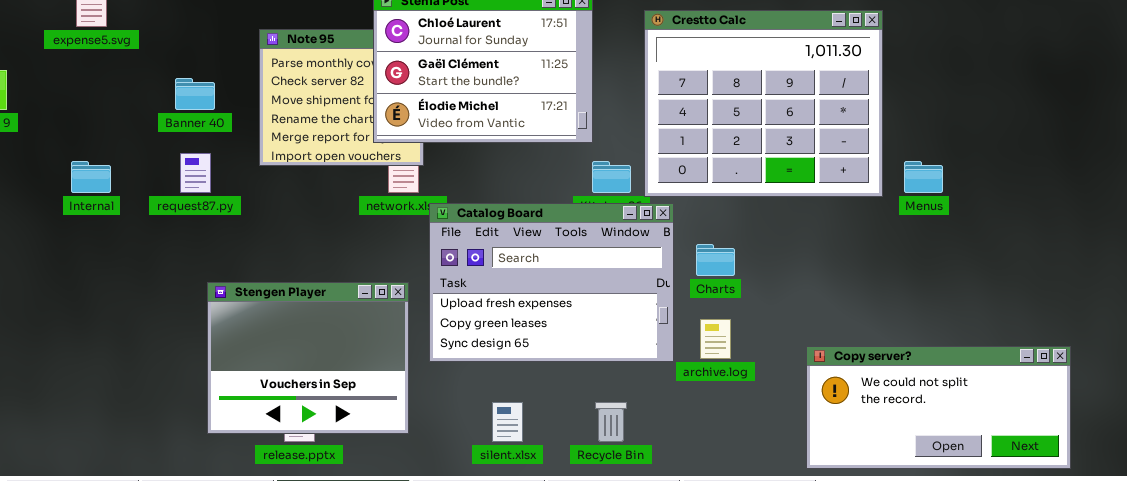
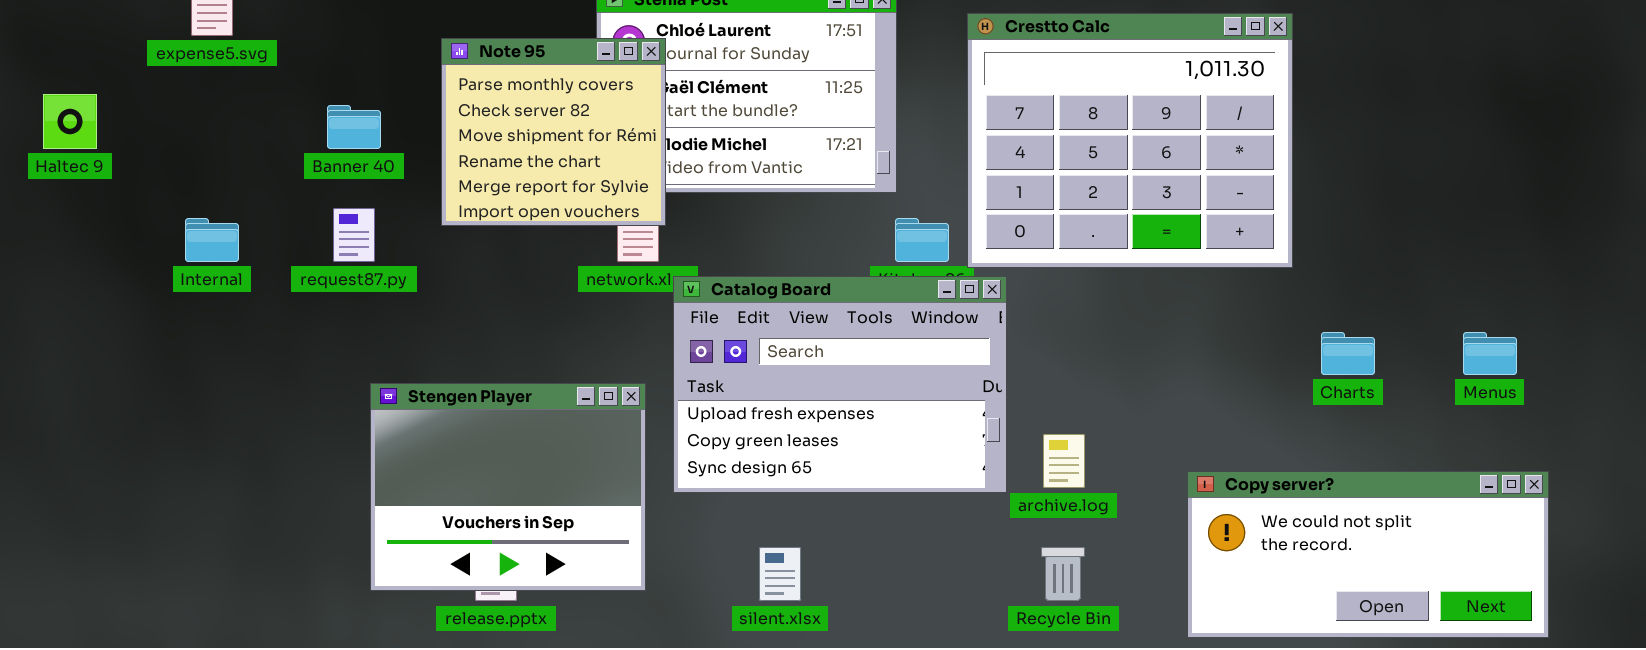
Note 95: [259,29,424,166] -> [441,38,666,226], raised
Menus: [904,161,943,193] -> [1463,332,1517,375], moved
Charts: [696,244,735,276] -> [1321,332,1375,375], moved
Recycle Bin: [595,402,627,442] -> [1041,547,1085,601], moved

